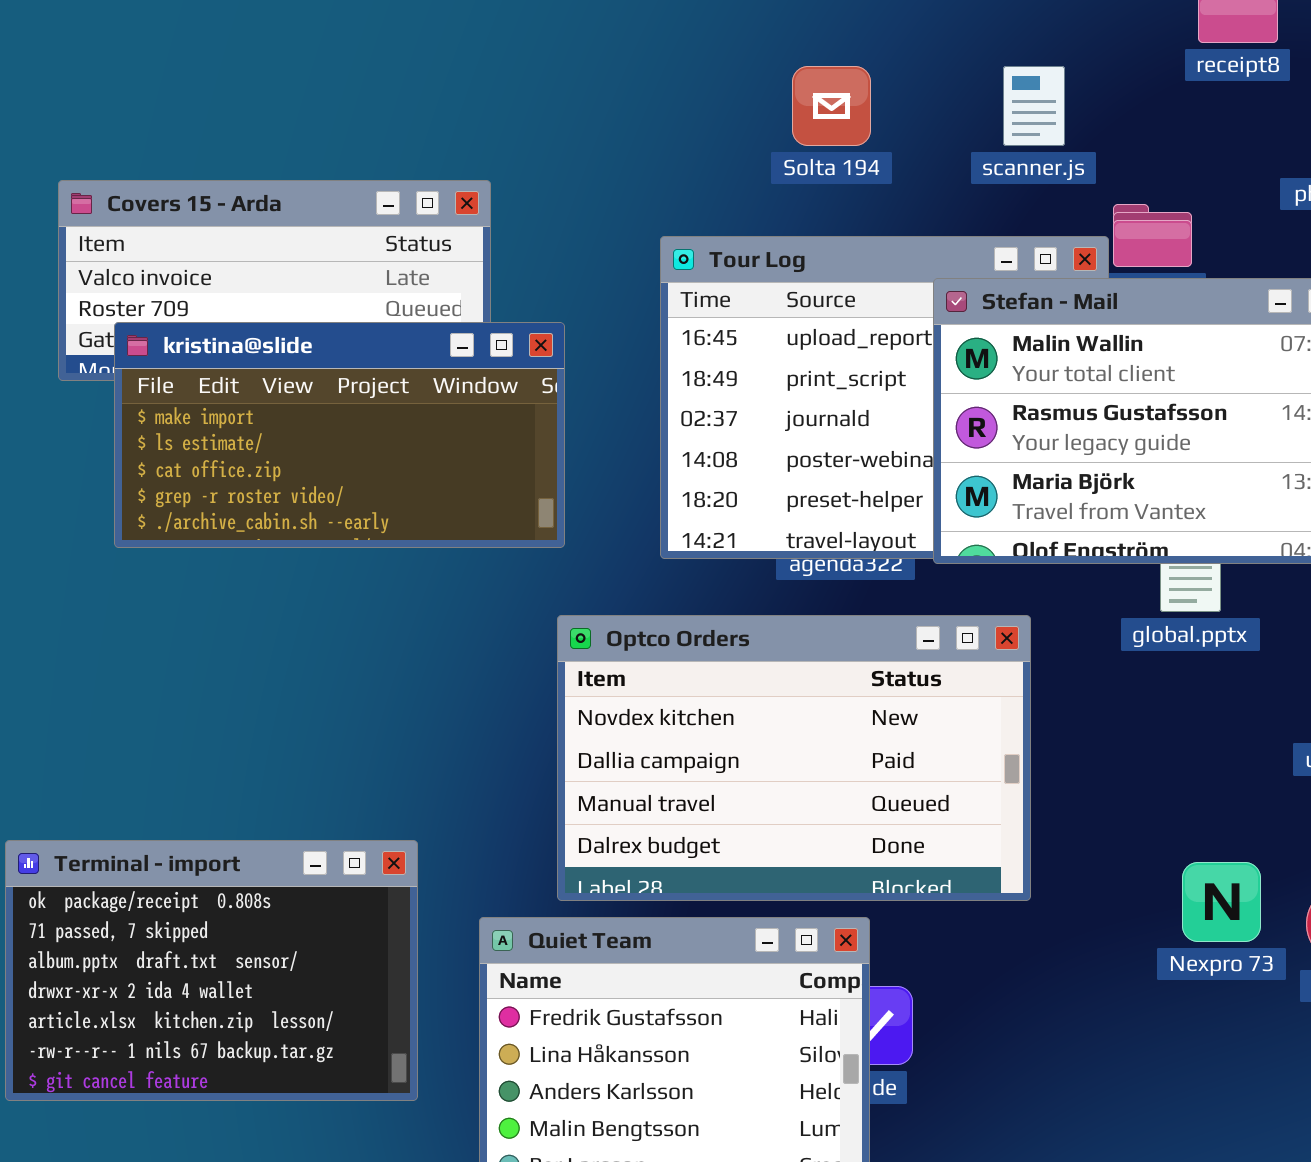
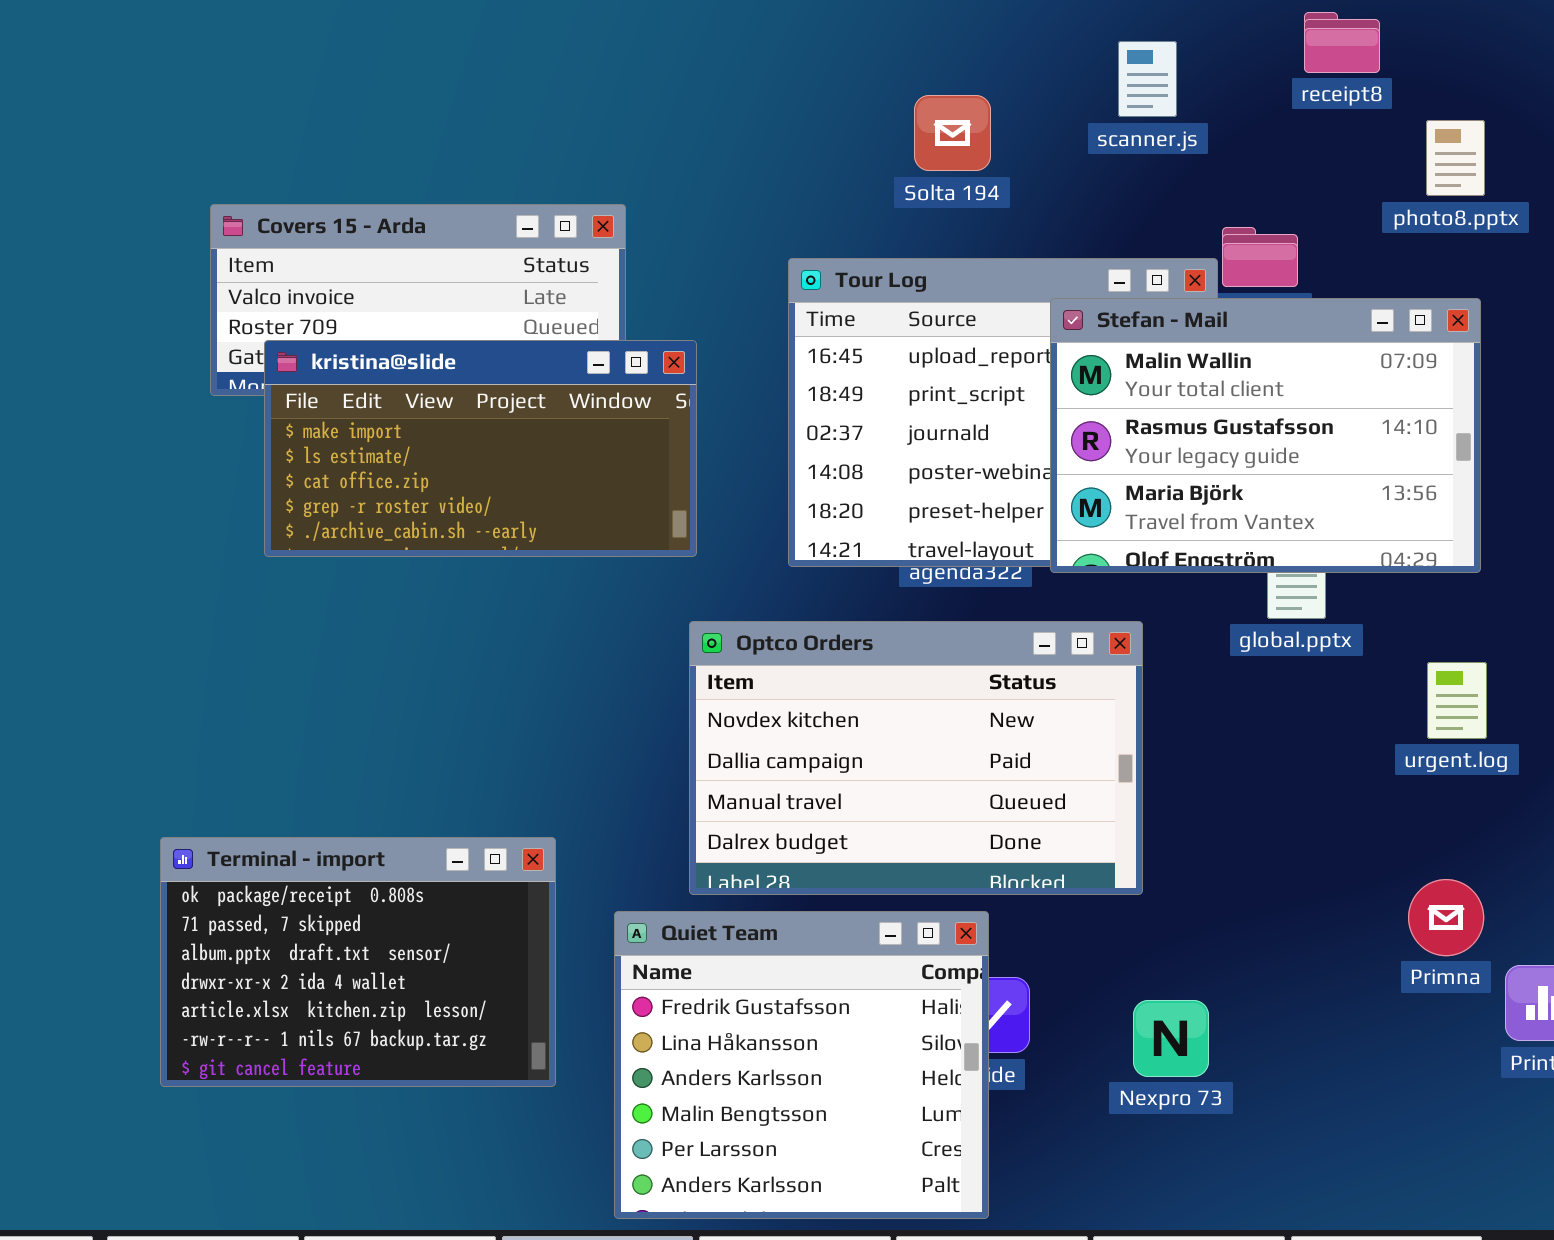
scanner.js: [1003,66,1065,146] -> [1118,41,1177,117], moved
Nexpro 73: [1182,862,1261,942] -> [1133,1000,1209,1077], moved

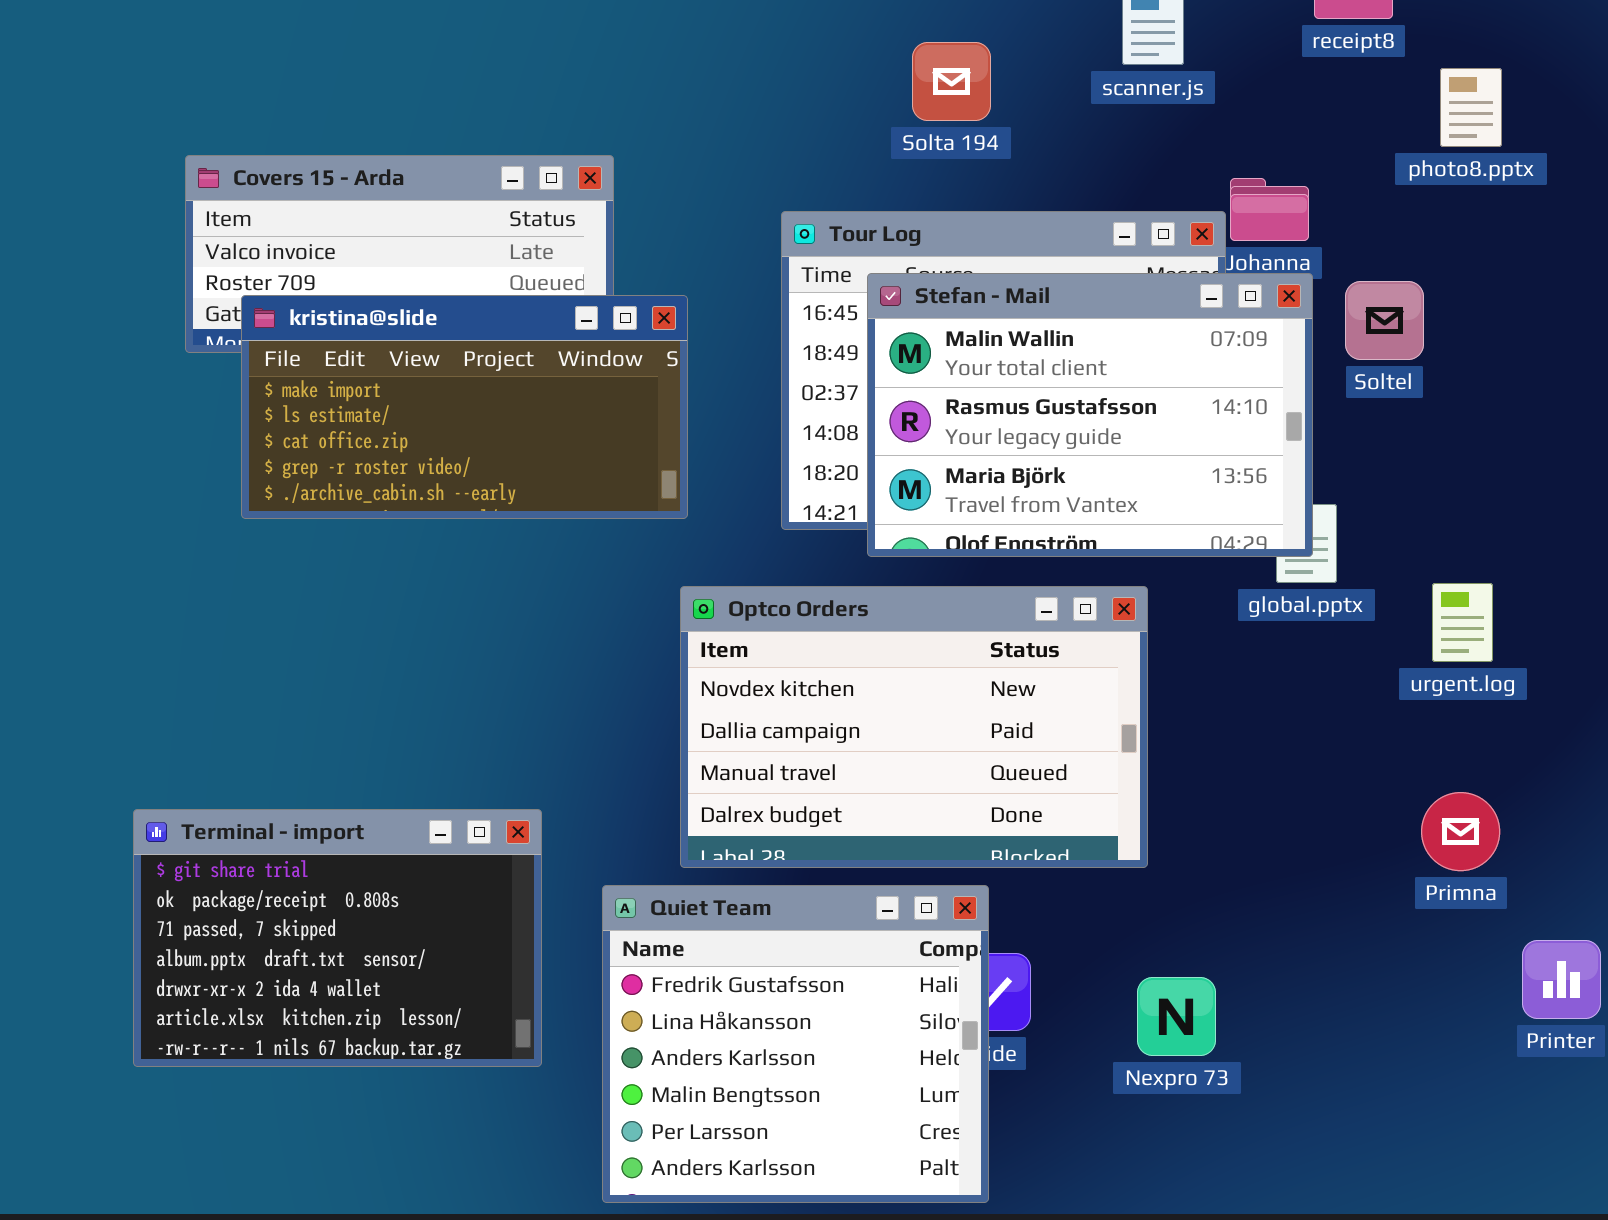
Stefan - Mail: [1050,298,1481,573] -> [867,273,1313,557], moved
urgent.log: [1427,662,1487,739] -> [1432,583,1493,662], moved
Terminal - import: [160,837,556,1087] -> [133,809,542,1067], scrolled up 1 row
Primna: [1408,879,1484,956] -> [1421,792,1500,871], moved

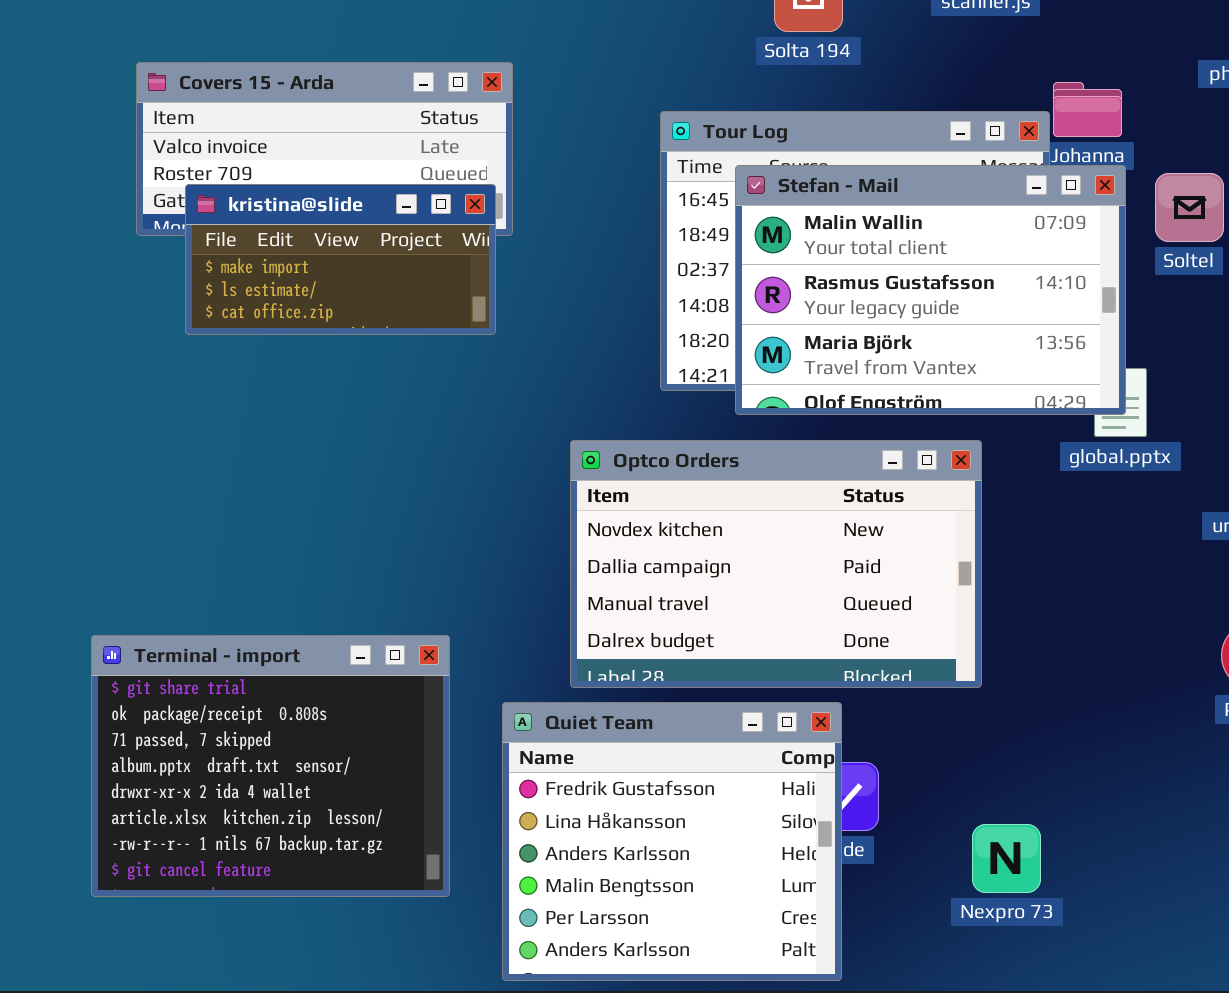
kristina@slide: [241,295,688,519] -> [185,184,496,335], resized
Terminal - import: [133,809,542,1067] -> [91,635,450,897], resized
Nexpro 73: [1137,977,1216,1056] -> [972,824,1041,893], moved

